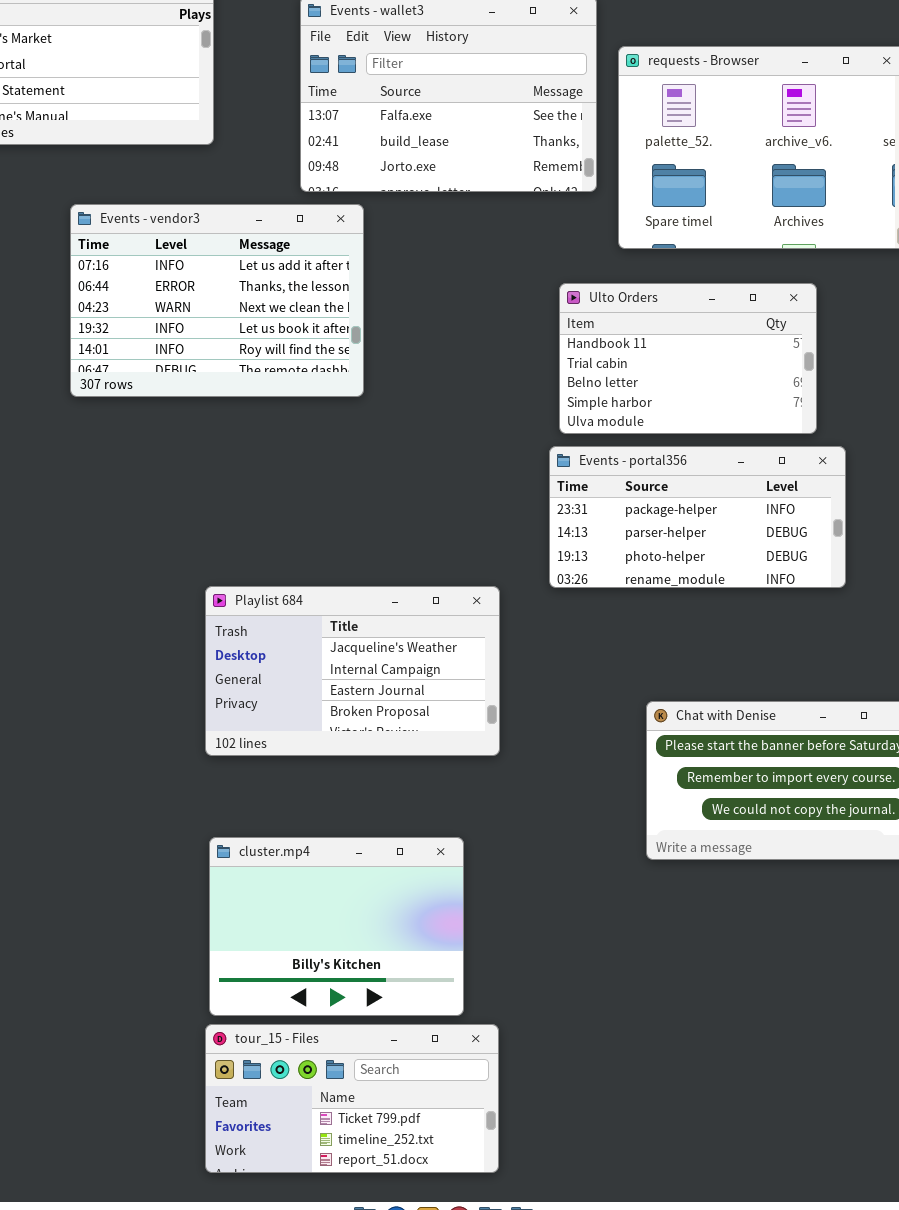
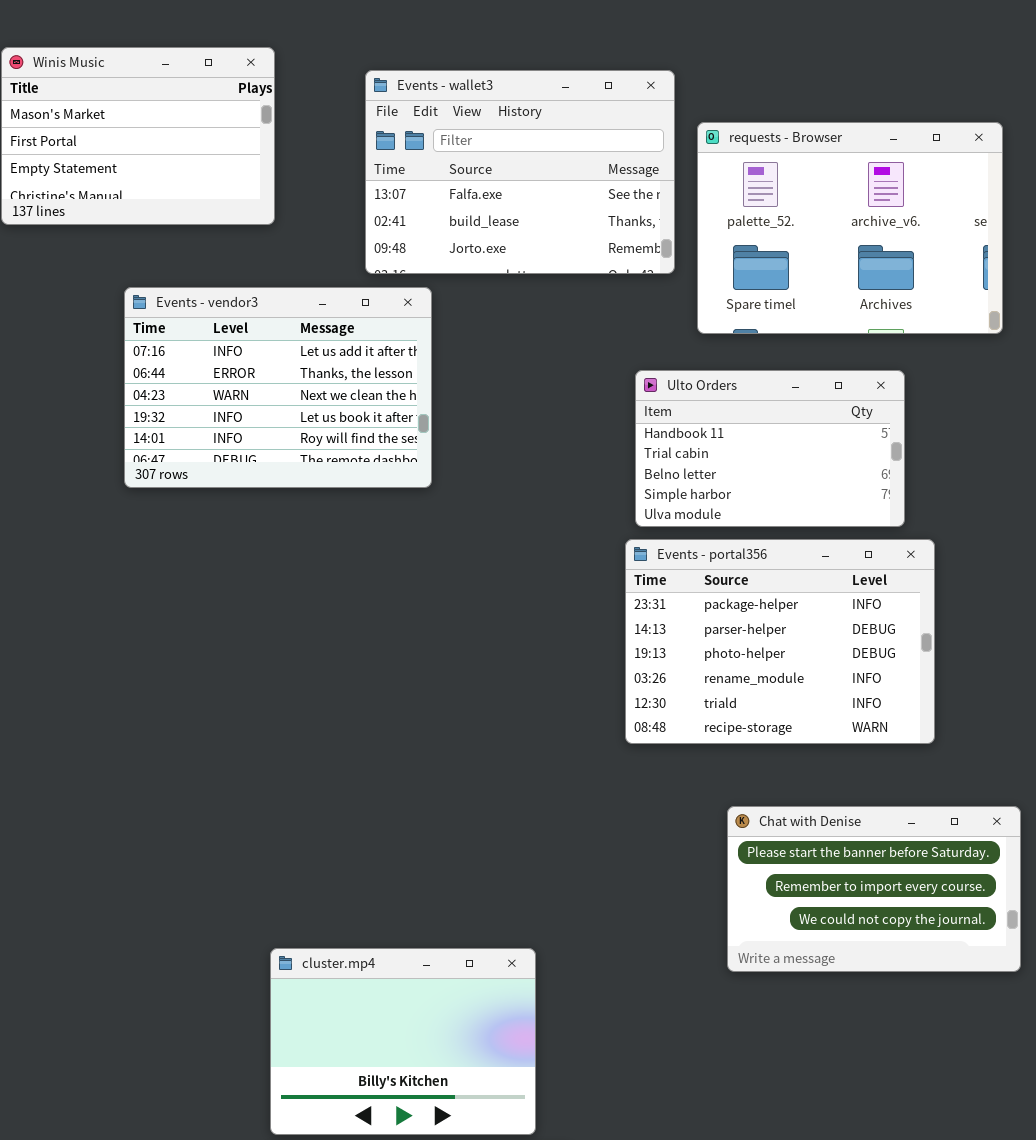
Events - portal356: [549,446,846,588] -> [625,539,935,744], resized
Playlist 684: [205,586,500,756] -> none, closed

